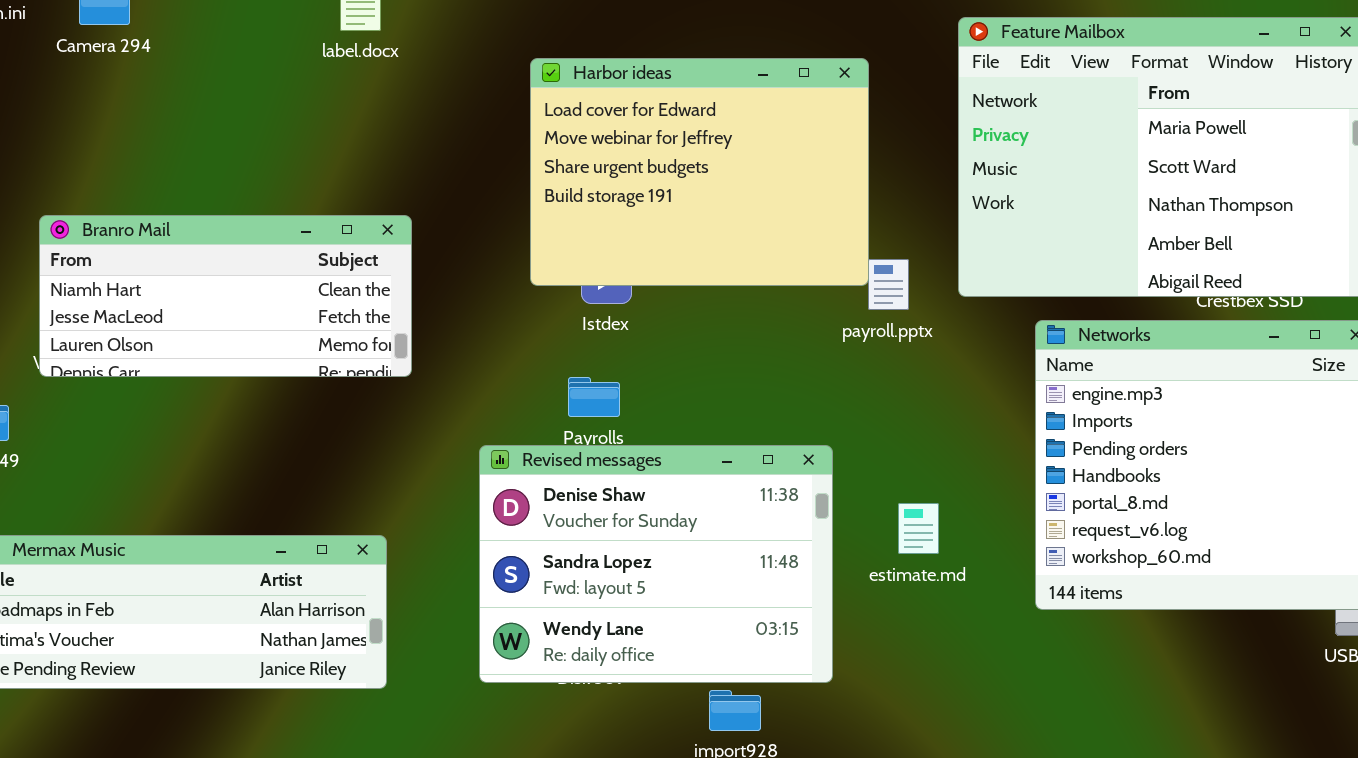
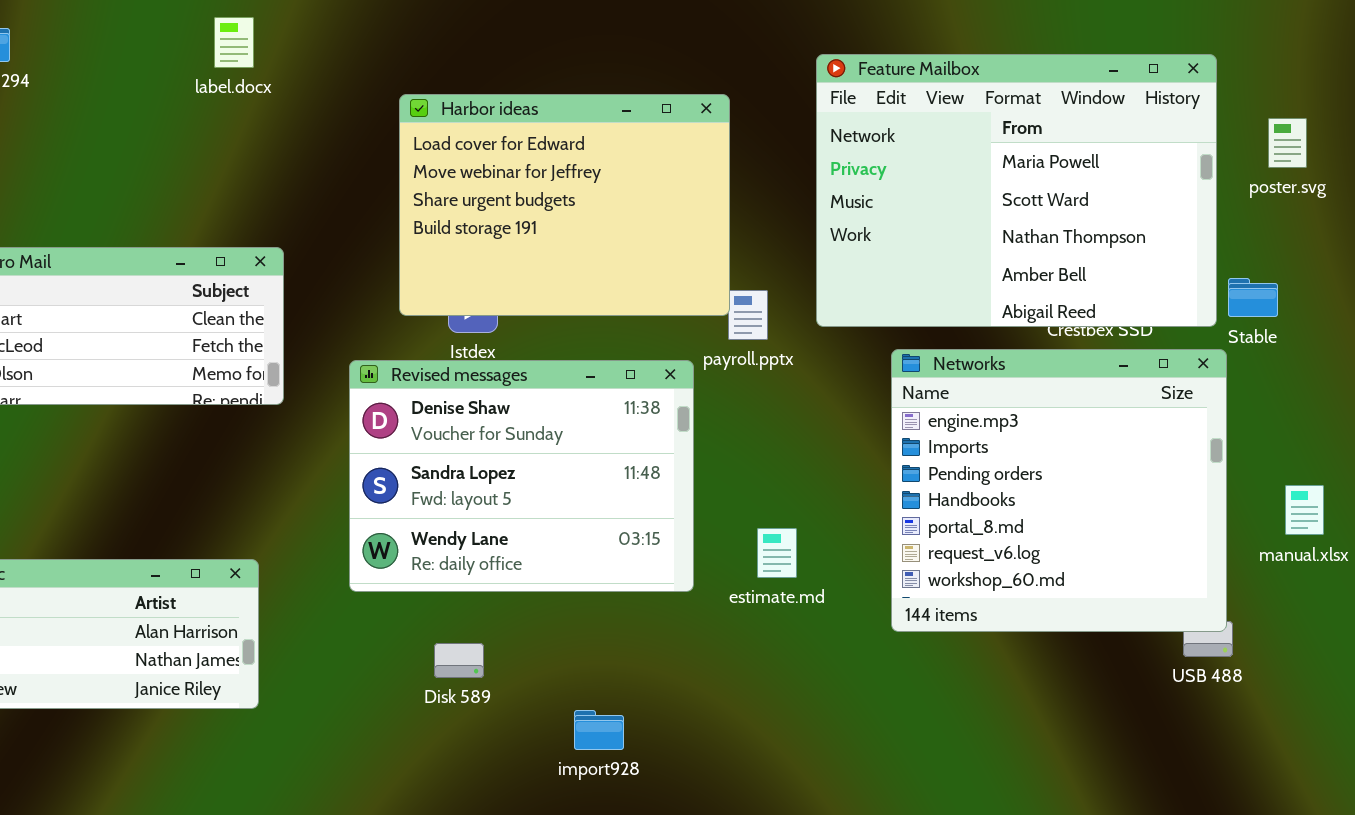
Revised messages: [479,445,833,683] -> [349,360,694,592], moved

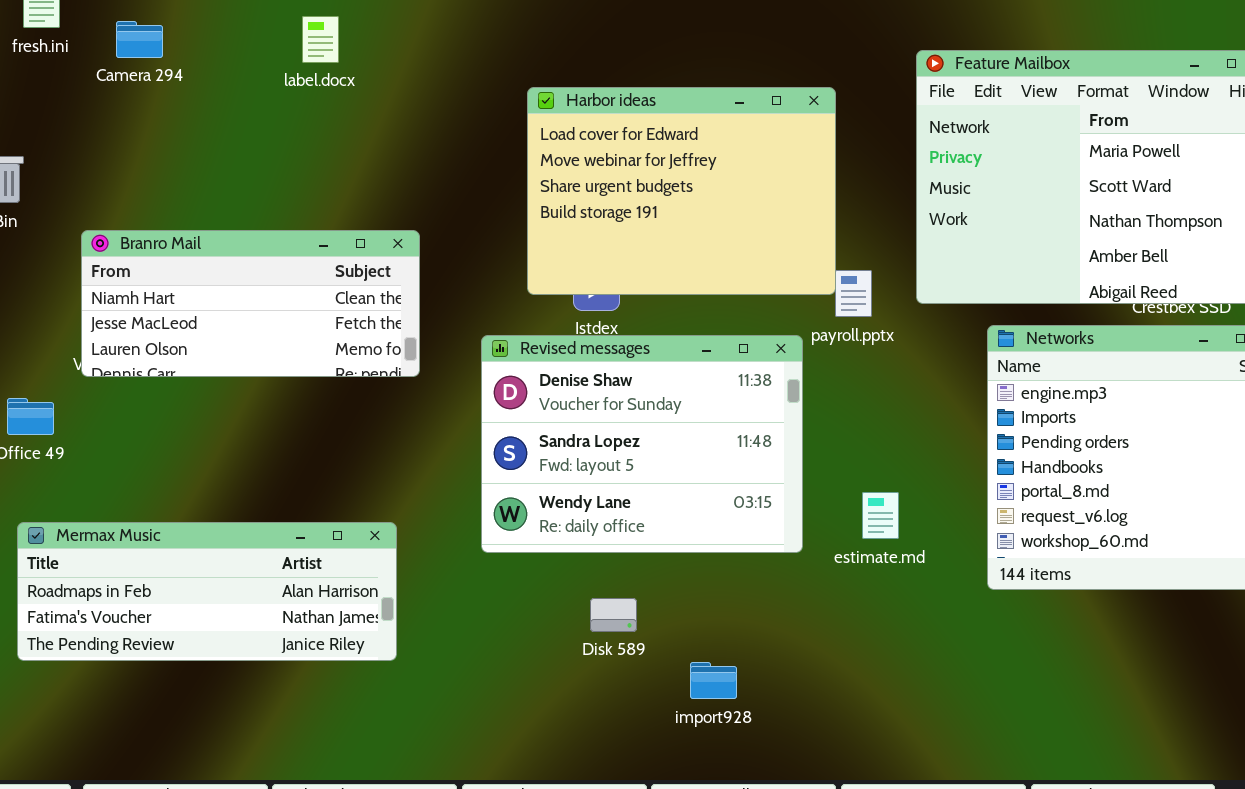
label.docx: [214,17,254,68] -> [302,16,339,63], moved
Disk 589: [434,643,484,678] -> [590,598,637,632], moved

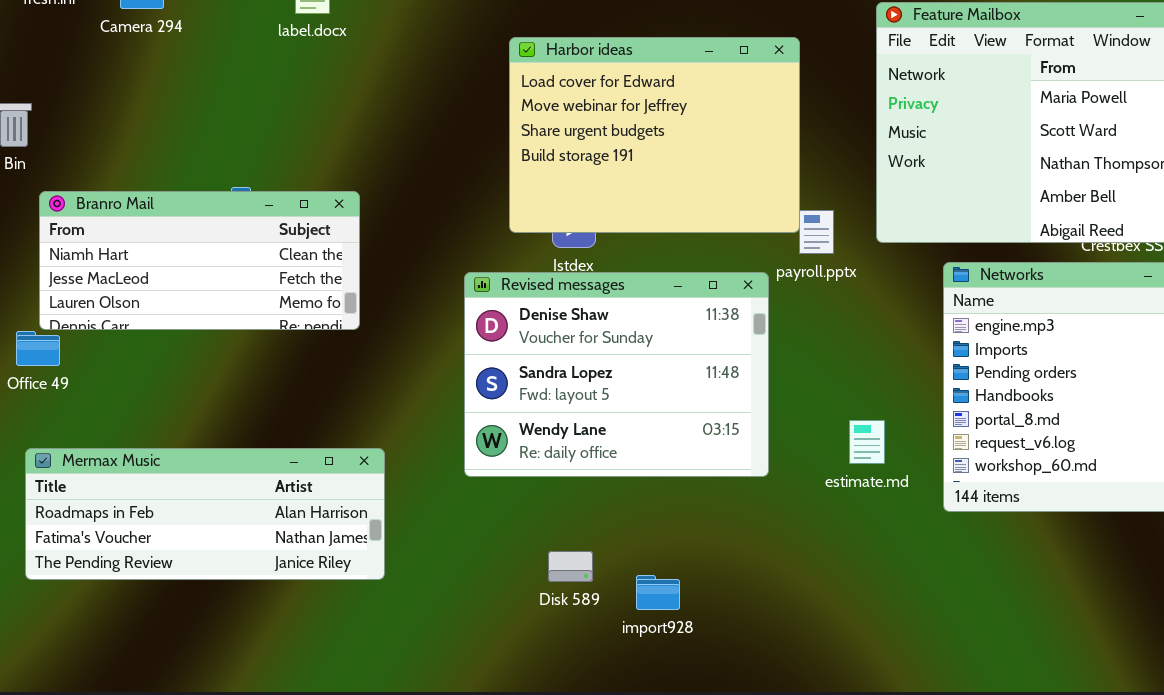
Branro Mail: [81,230,420,377] -> [39,191,360,330], moved
estimate.md: [862,492,899,539] -> [849,420,885,464], moved
Disk 589: [590,598,637,632] -> [548,551,593,582], moved
import928: [690,662,737,699] -> [636,575,680,610], moved

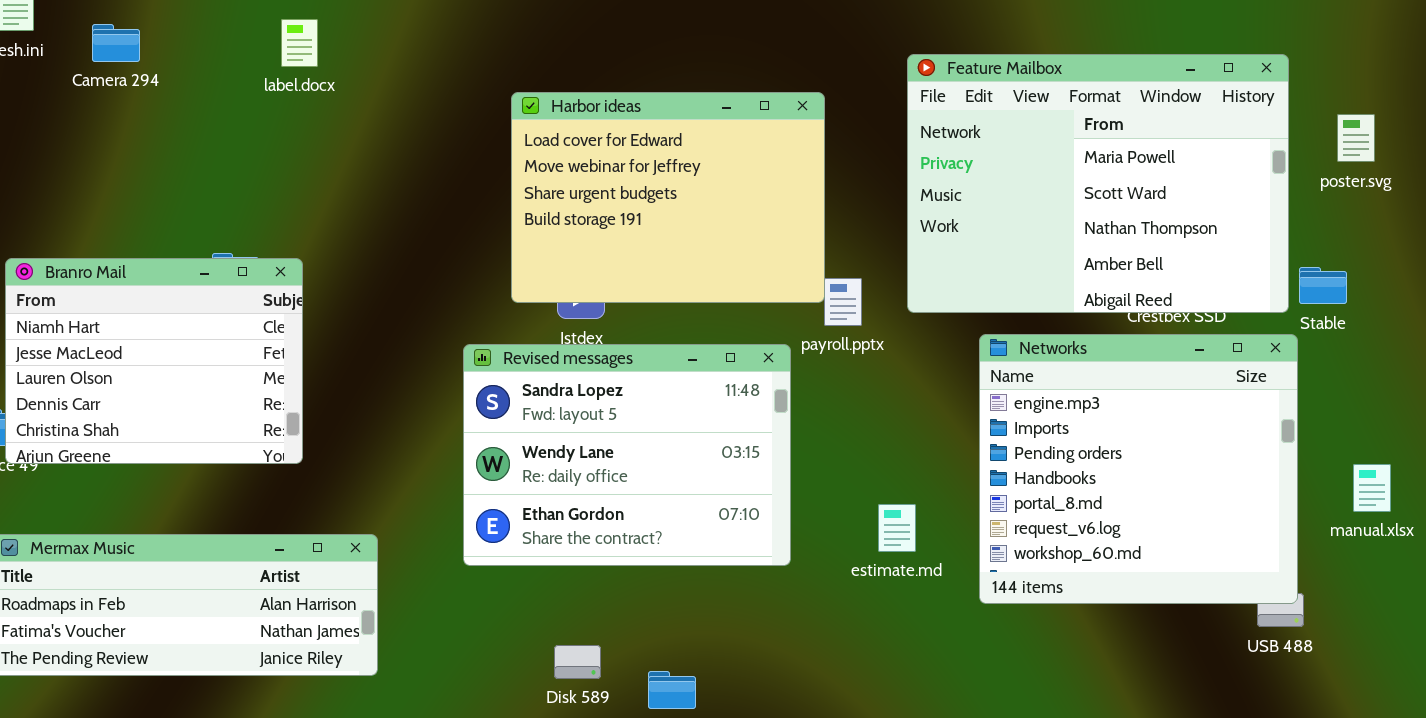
Branro Mail: [39,191,360,330] -> [5,258,303,464], resized
Revised messages: [464,272,769,477] -> [463,344,791,566], scrolled down 1 row

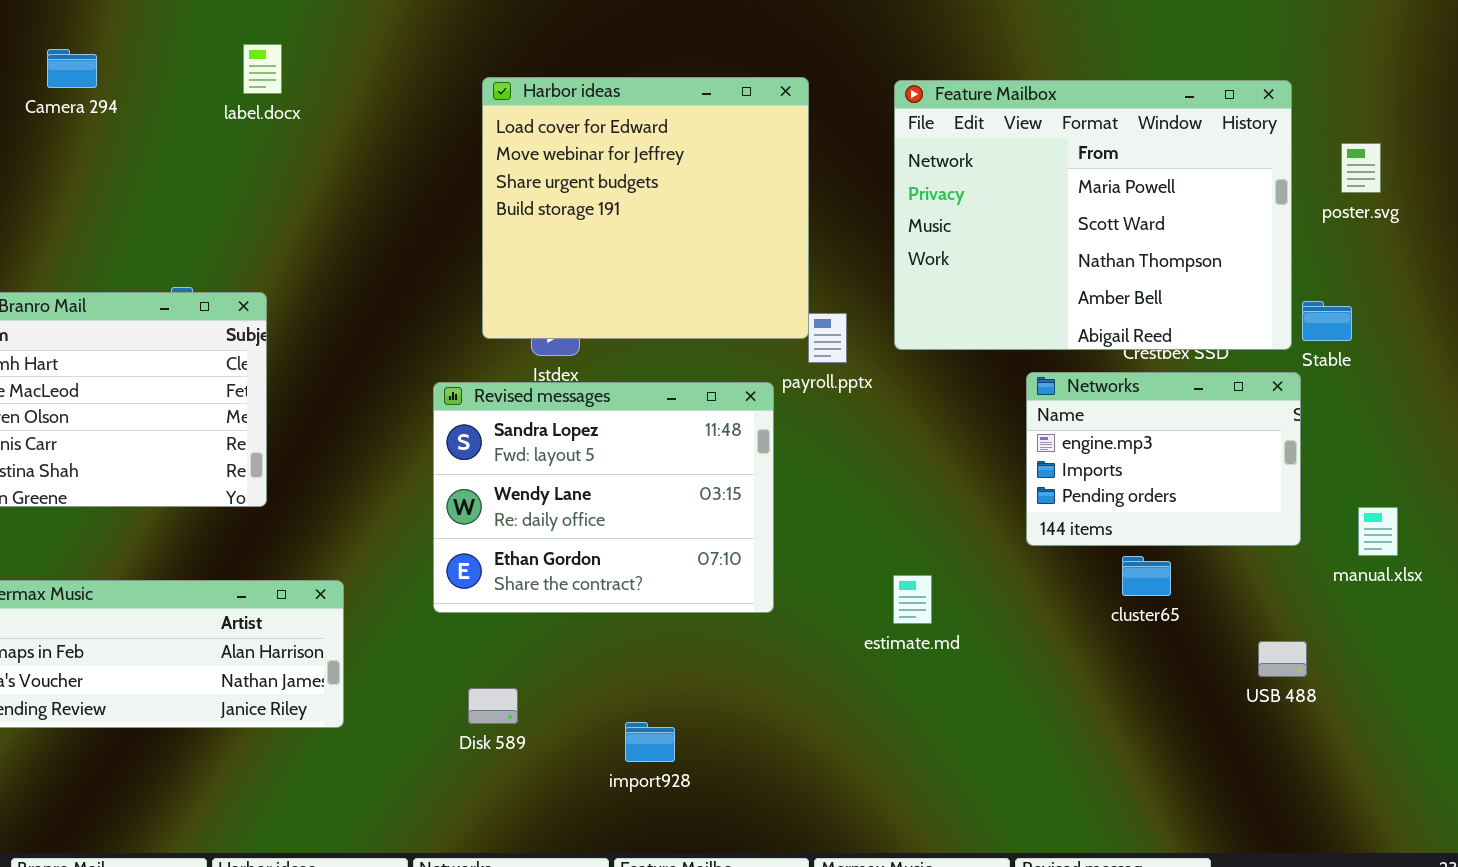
Harbor ideas: [511,92,825,303] -> [482,77,809,339], resized
Networks: [979,334,1298,604] -> [1026,372,1301,546], resized
estimate.md: [878,504,916,552] -> [893,575,932,624], moved
Disk 589: [554,645,601,679] -> [468,688,518,724], moved

